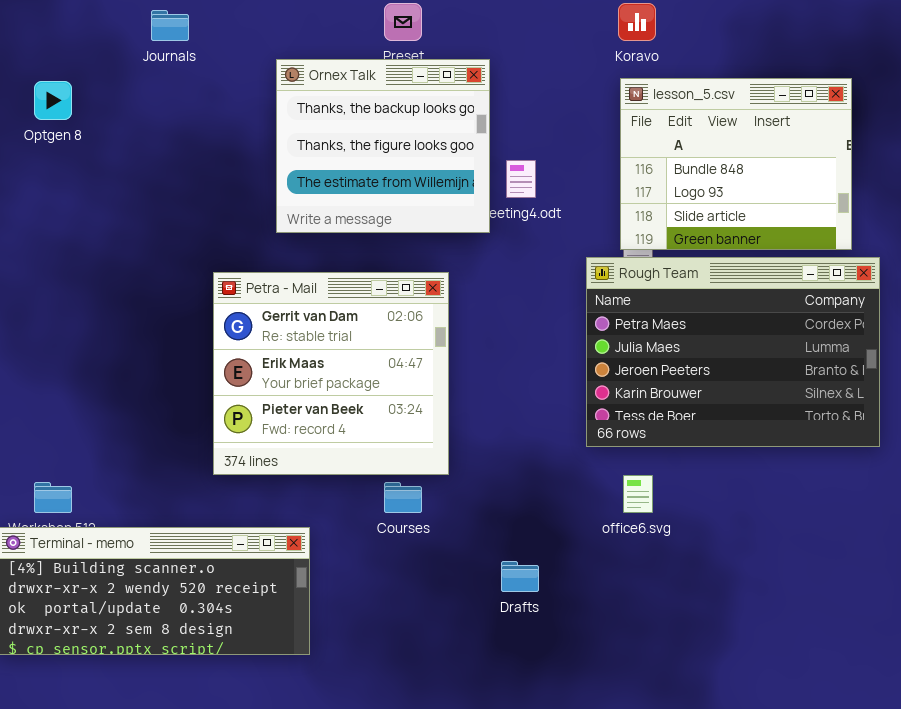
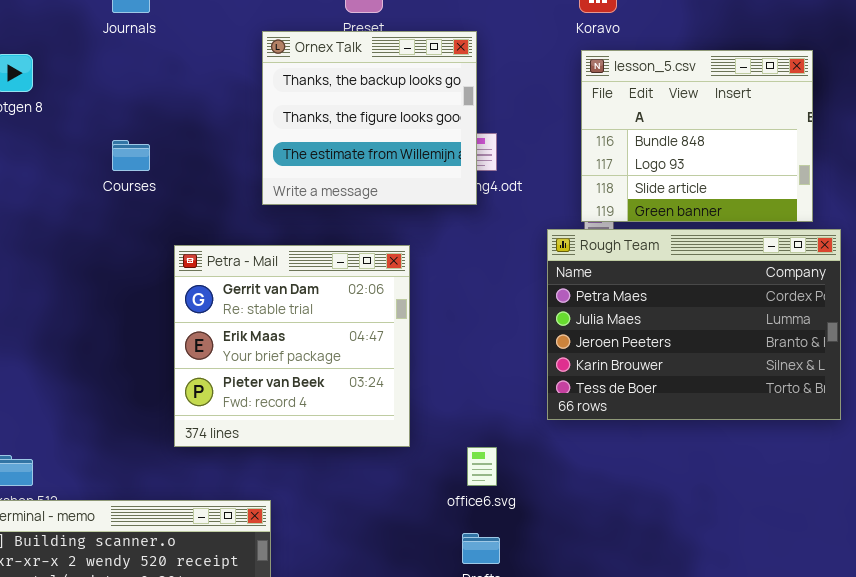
Ornex Talk: [276,59,490,233] -> [262,31,477,205], moved
office6.svg: [623,475,653,513] -> [467,447,497,486], moved
Courses: [384,482,422,513] -> [112,140,150,171], moved

